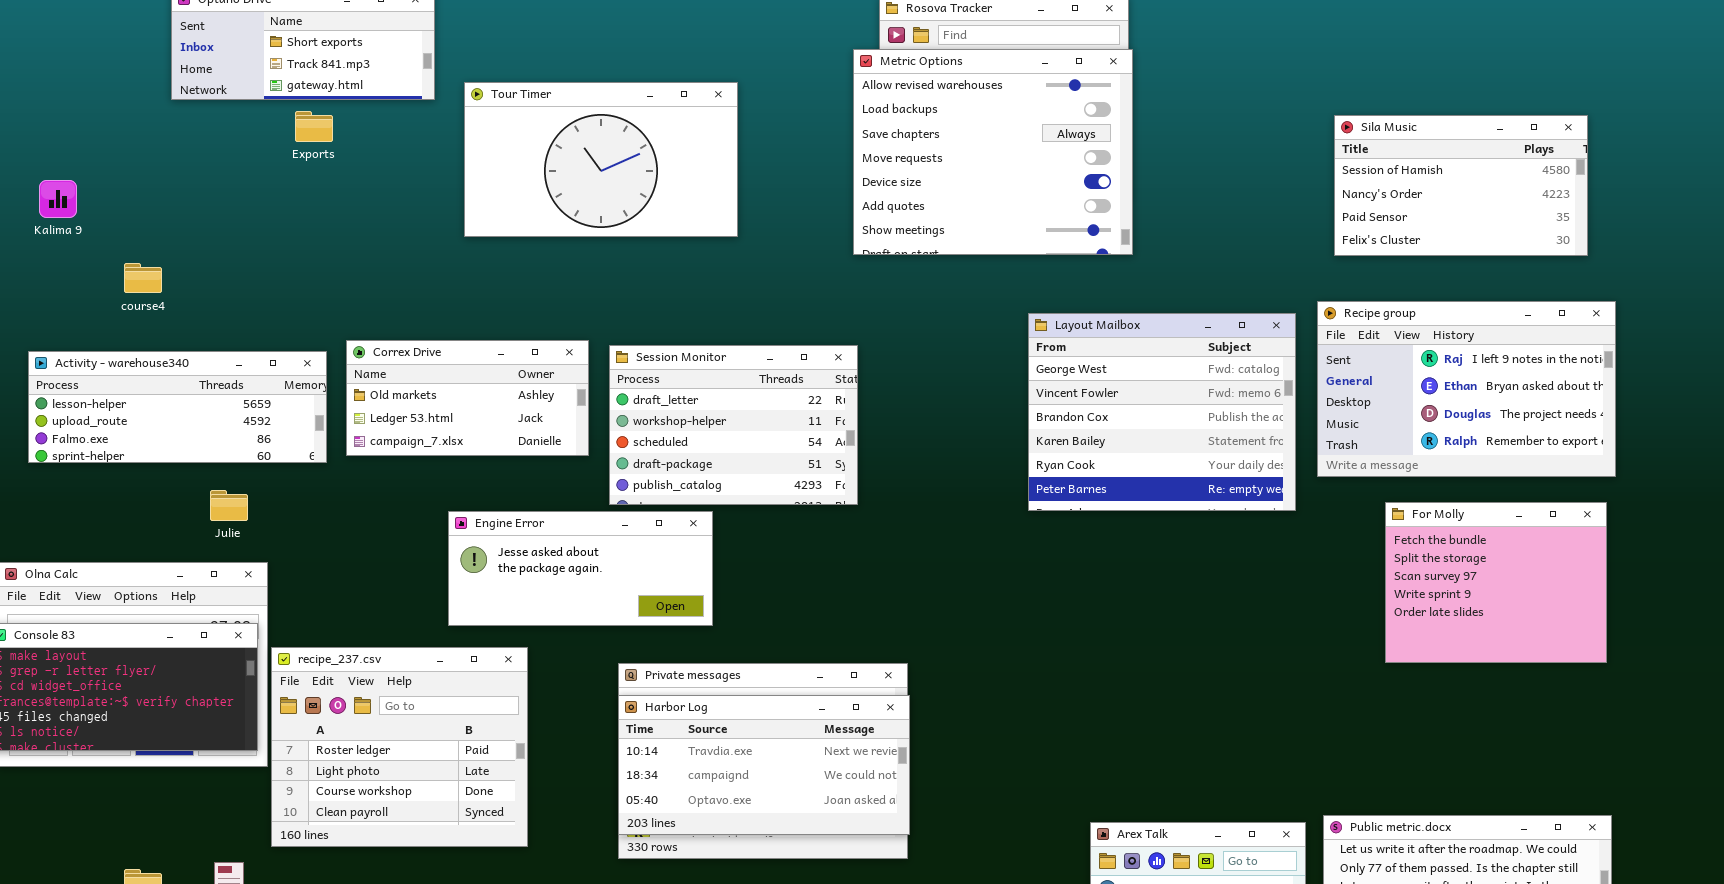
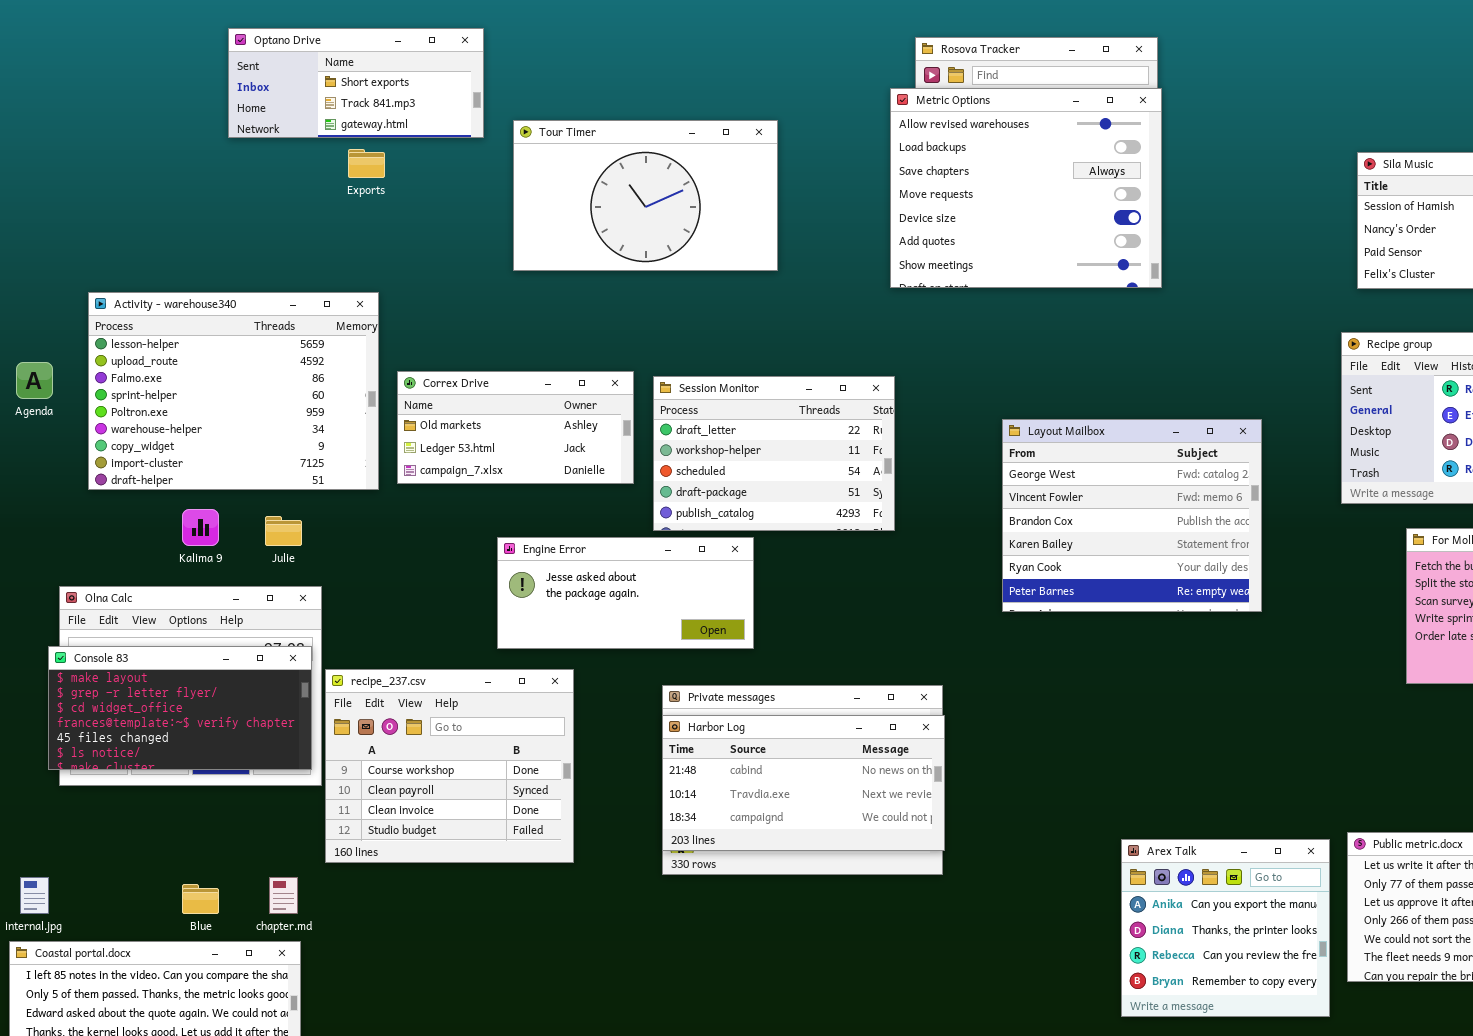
Kalima 9: [39,180,77,218] -> [182,509,219,546], moved
Layout Mailbox: [1028,313,1296,511] -> [1002,419,1262,612], moved
Activity - warehouse340: [28,351,327,463] -> [88,292,379,490], resized
recipe_237.csv: [271,647,528,847] -> [325,669,574,863], scrolled down 2 rows
Harbor Log: [618,695,910,835] -> [662,715,945,851], scrolled up 1 row

